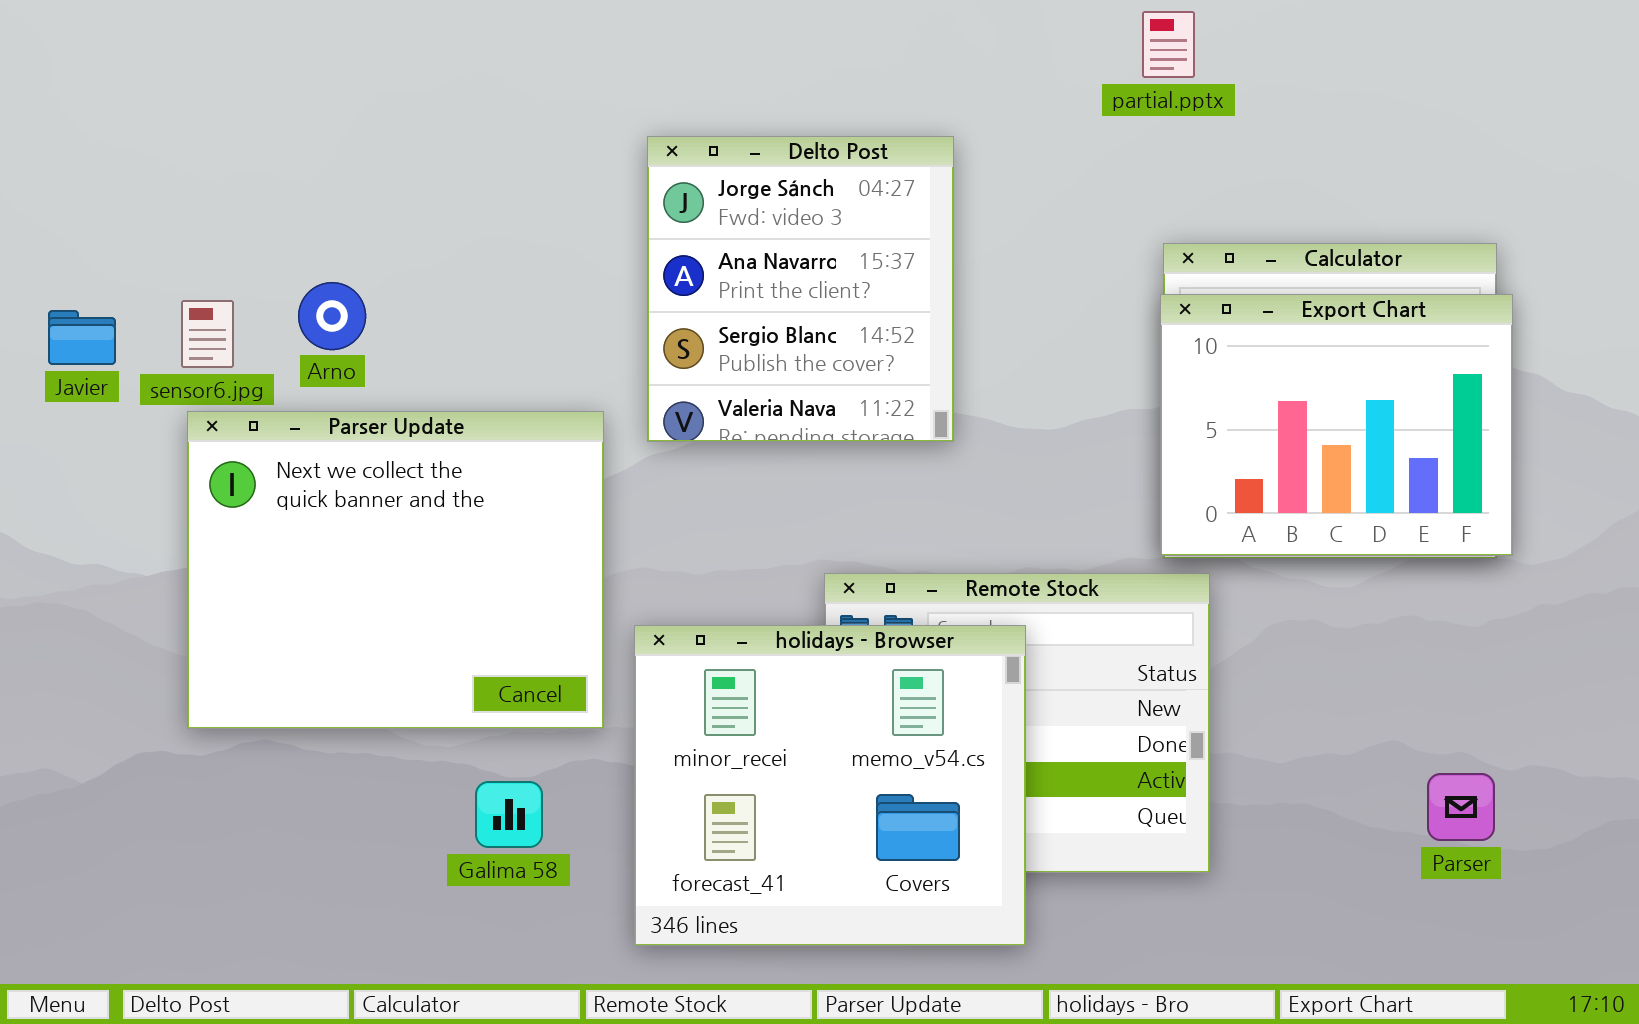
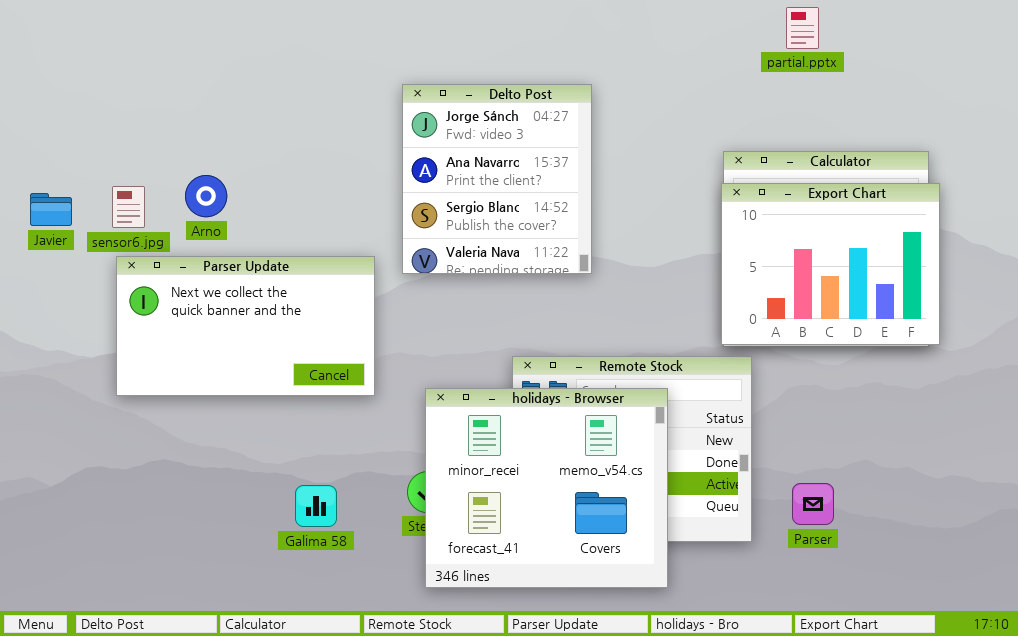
partial.pptx: [1142,11,1195,78] -> [786,7,819,49], moved
Parser Update: [187,411,604,729] -> [116,256,375,396], resized
holidays - Browser: [634,625,1026,946] -> [425,388,668,588], moved
Parser: [1427,773,1495,841] -> [792,483,834,525], moved

